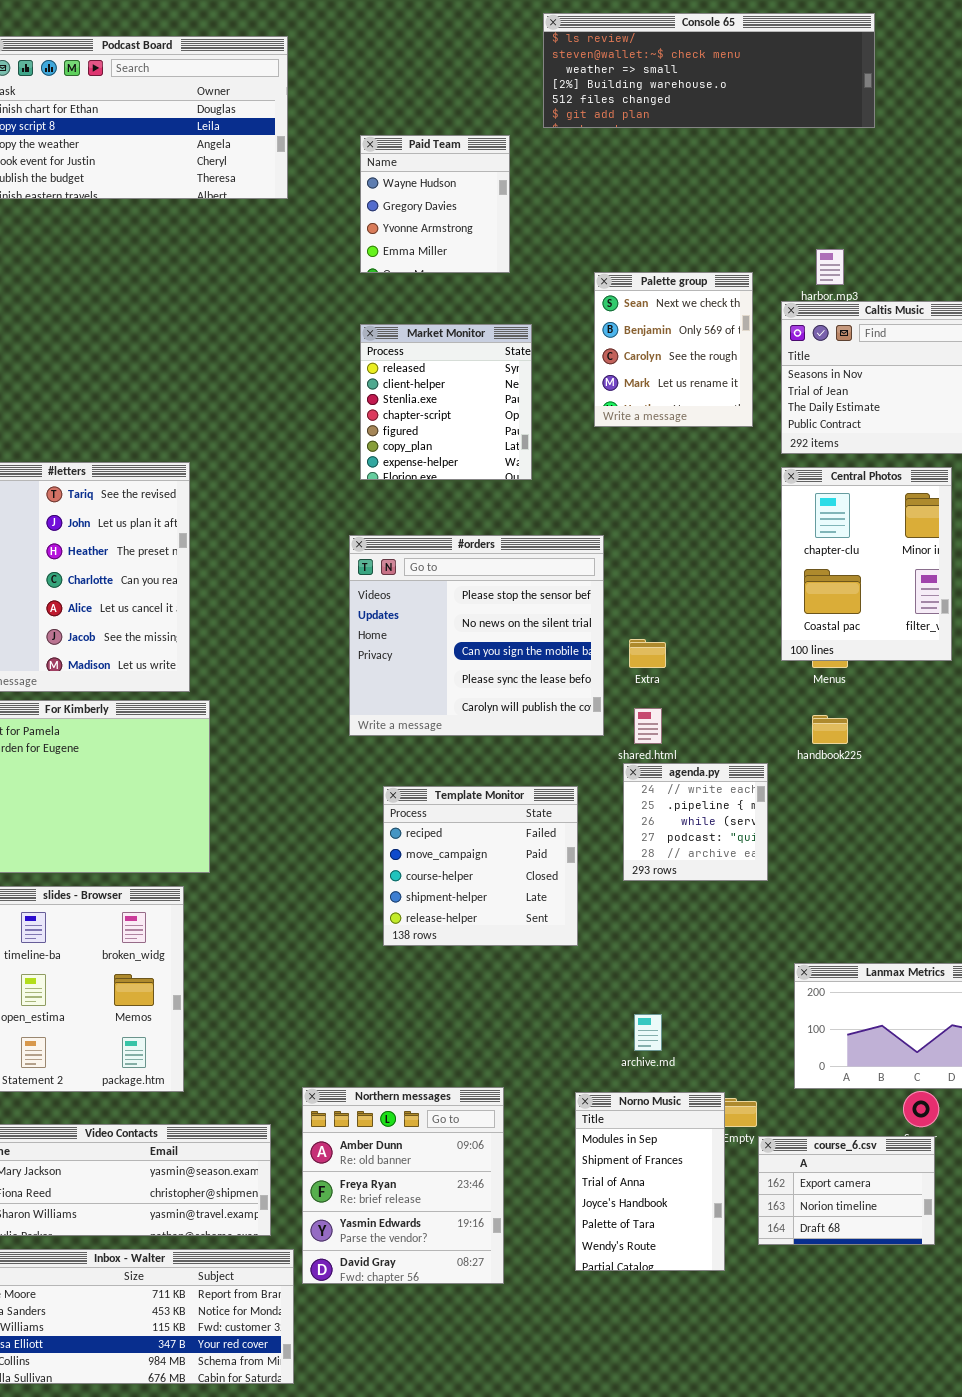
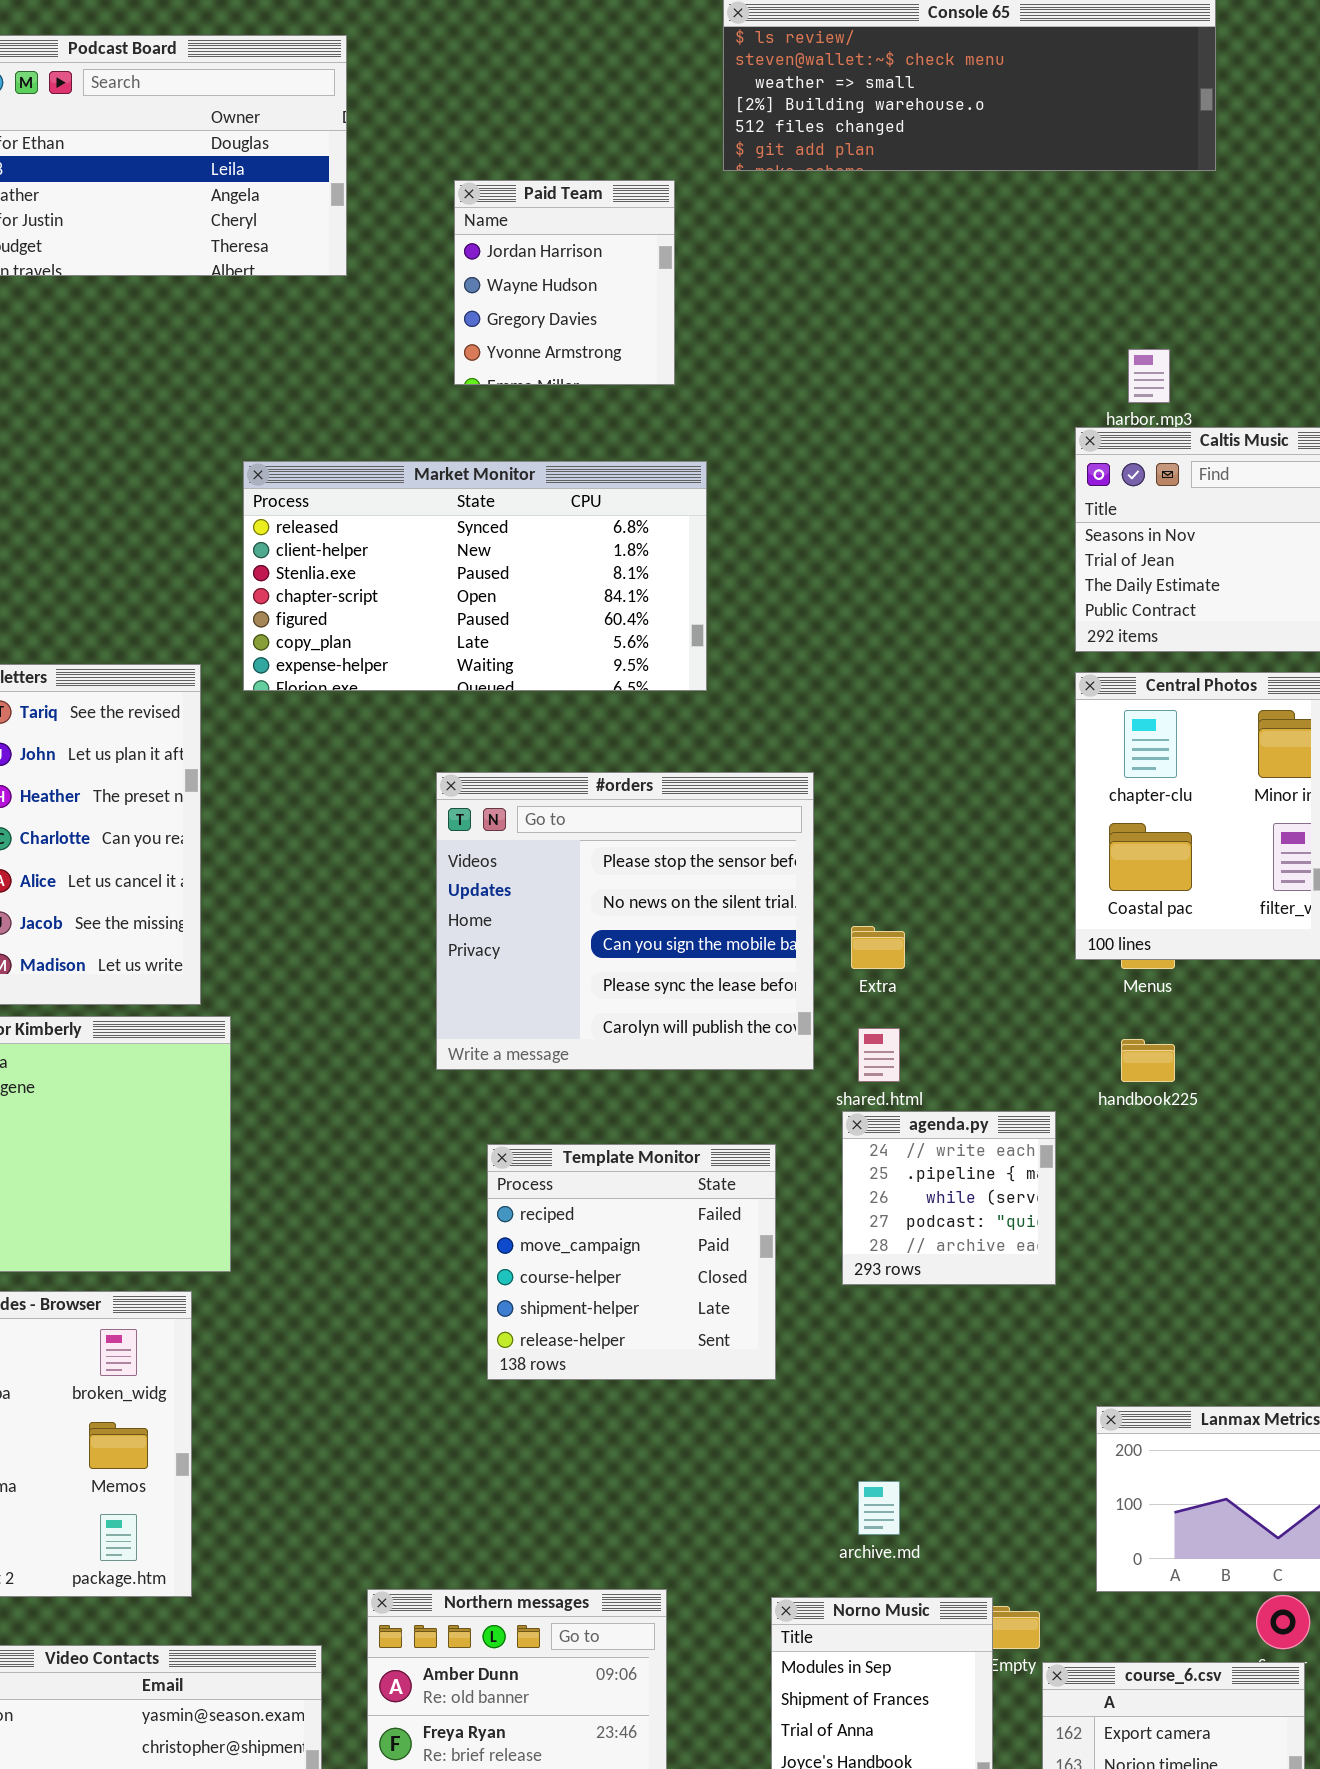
Paid Team: [360,135,510,273] -> [454,180,675,385], scrolled up 1 row
Palette group: [594,272,753,427] -> none, closed
Market Monitor: [360,324,532,480] -> [243,461,707,691], resized

